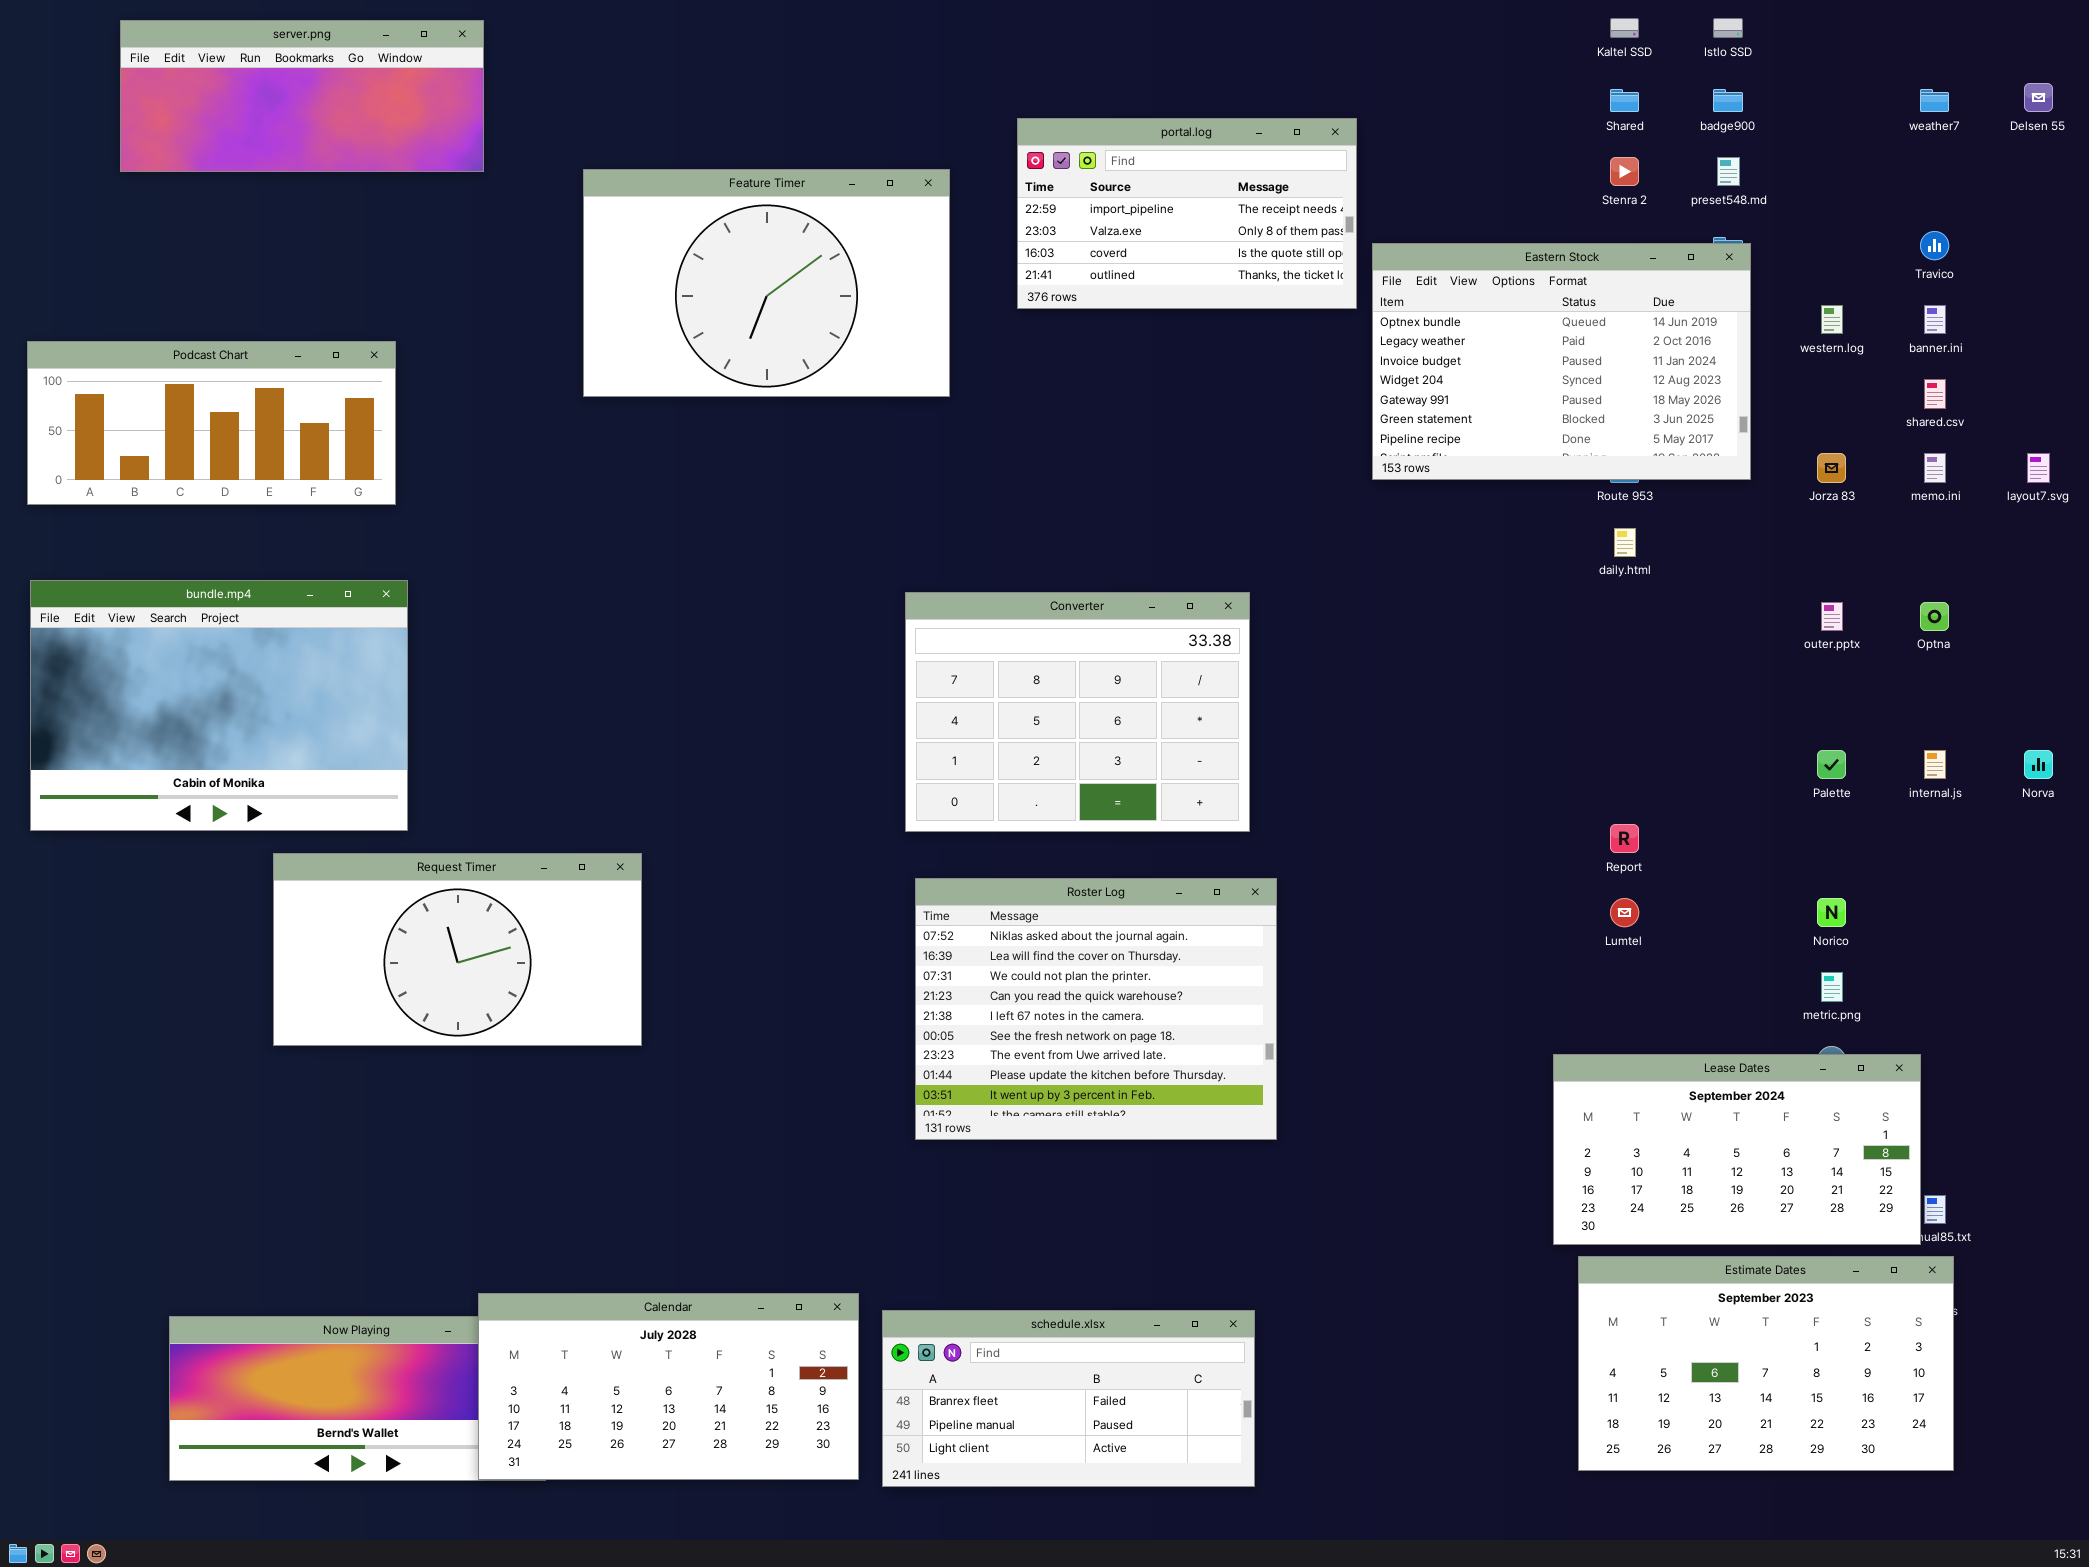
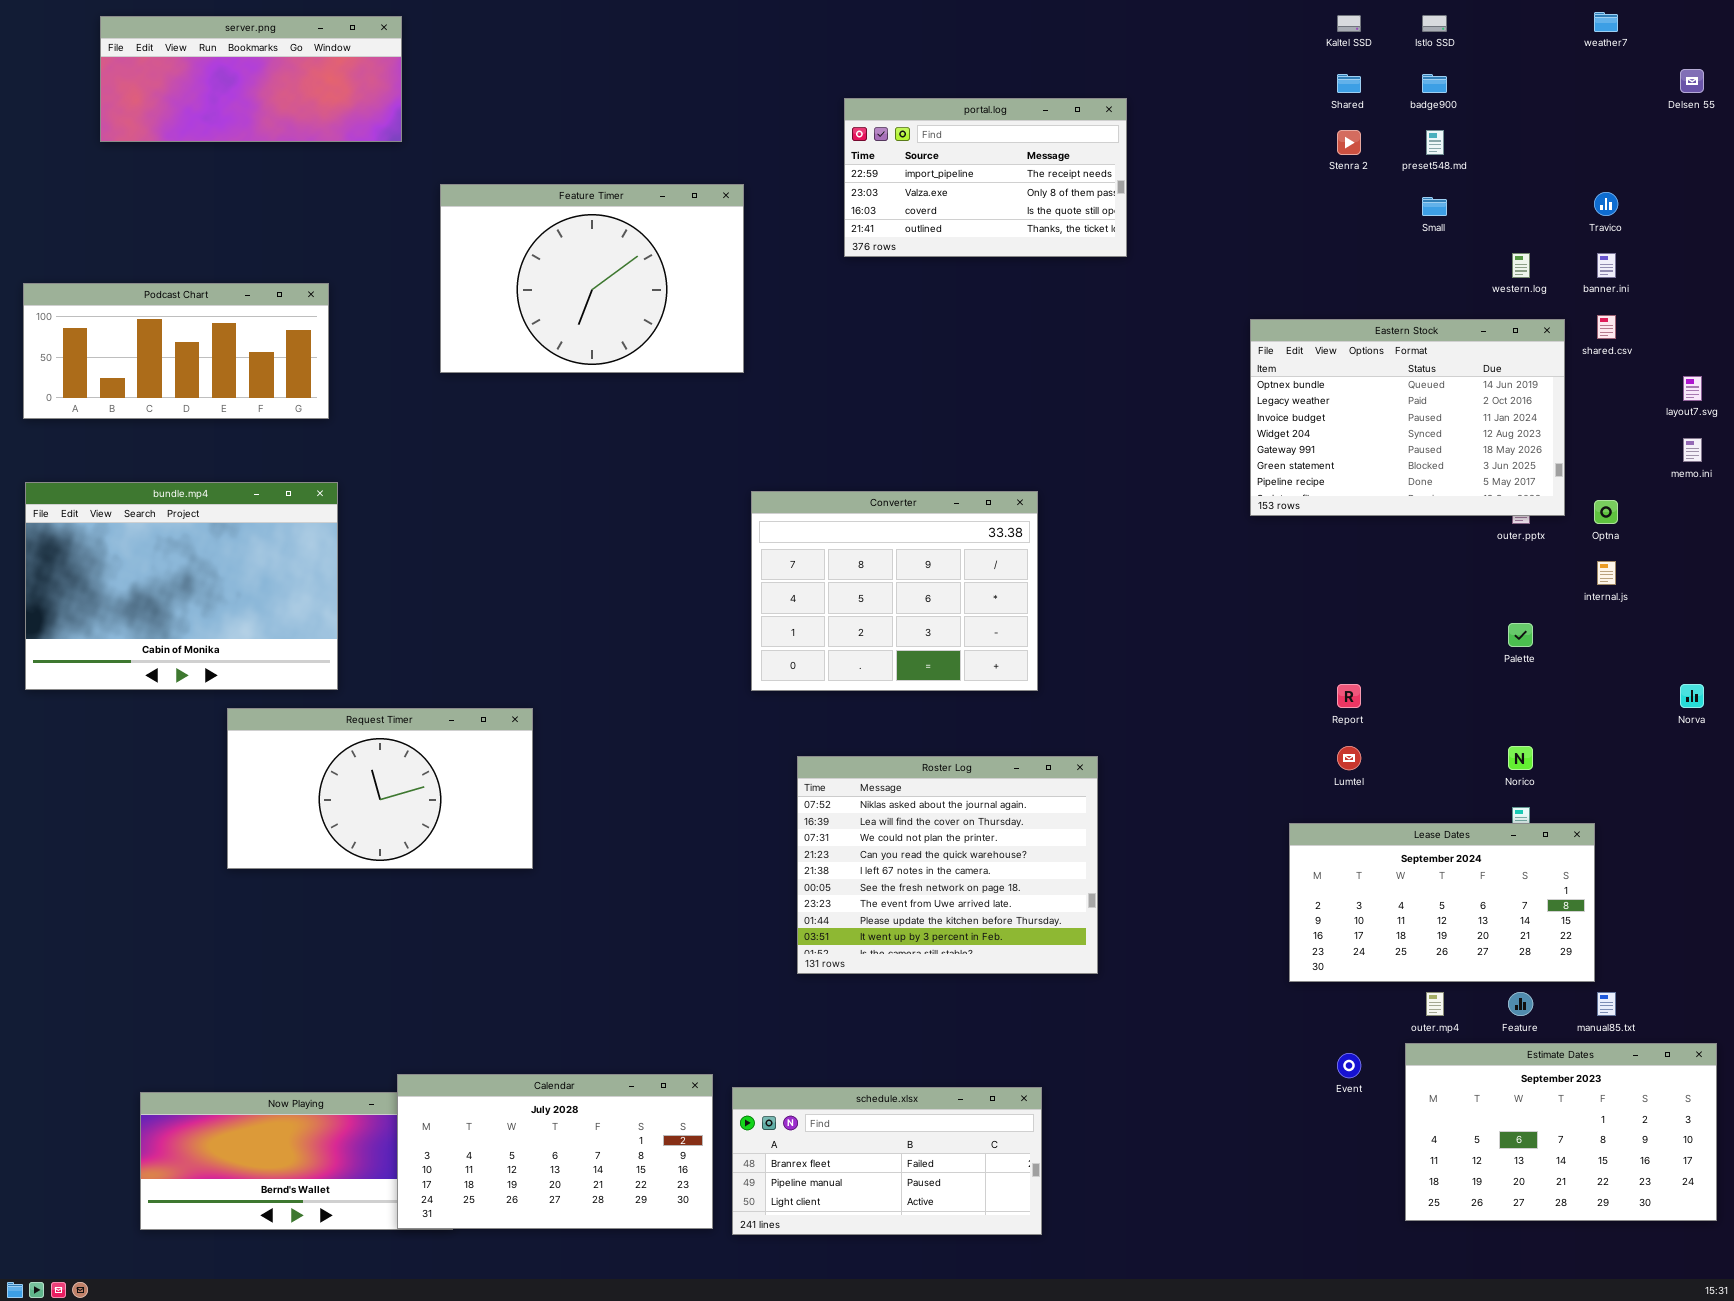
weather7: [1920,89,1949,112] -> [1594,12,1618,32], moved
Feature Timer: [583,169,950,397] -> [440,184,744,373], moved
Eastern Stock: [1372,243,1751,480] -> [1250,319,1565,516], moved
memo.ini: [1924,453,1946,483] -> [1683,438,1702,462], moved
internal.js: [1924,750,1946,779] -> [1597,561,1616,585], moved
Norva: [2024,750,2053,779] -> [1680,684,1704,708], moved
Roster Log: [915,878,1277,1140] -> [797,756,1098,974], moved
Lease Dates: [1553,1054,1921,1245] -> [1289,823,1595,982], moved
Estimate Dates: [1578,1256,1954,1471] -> [1405,1043,1717,1221], moved

